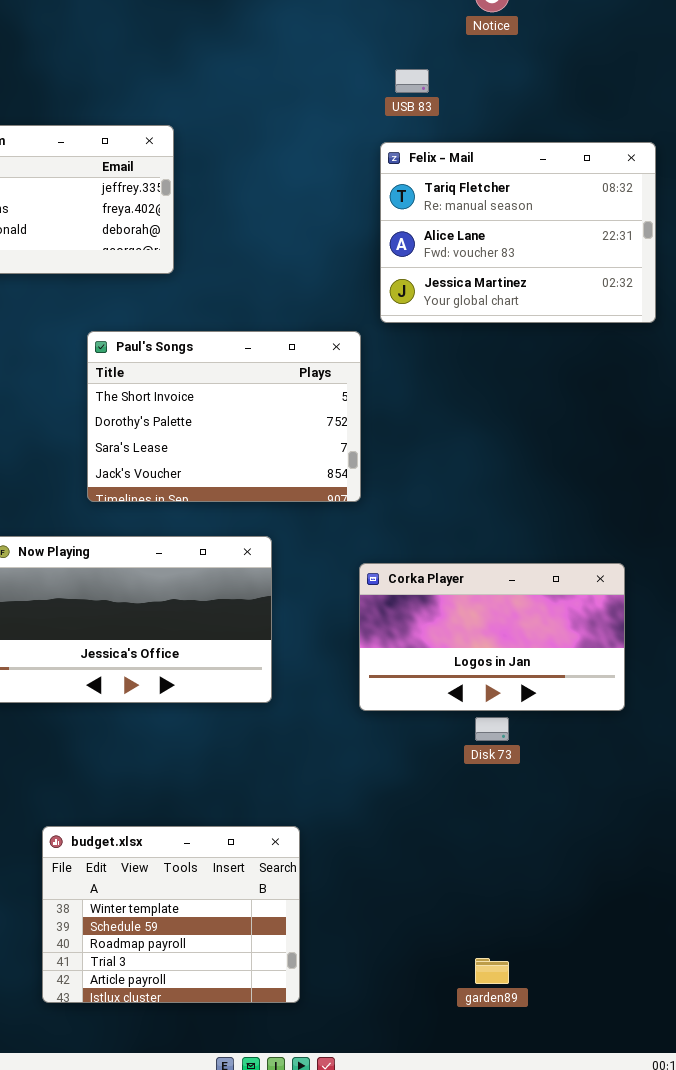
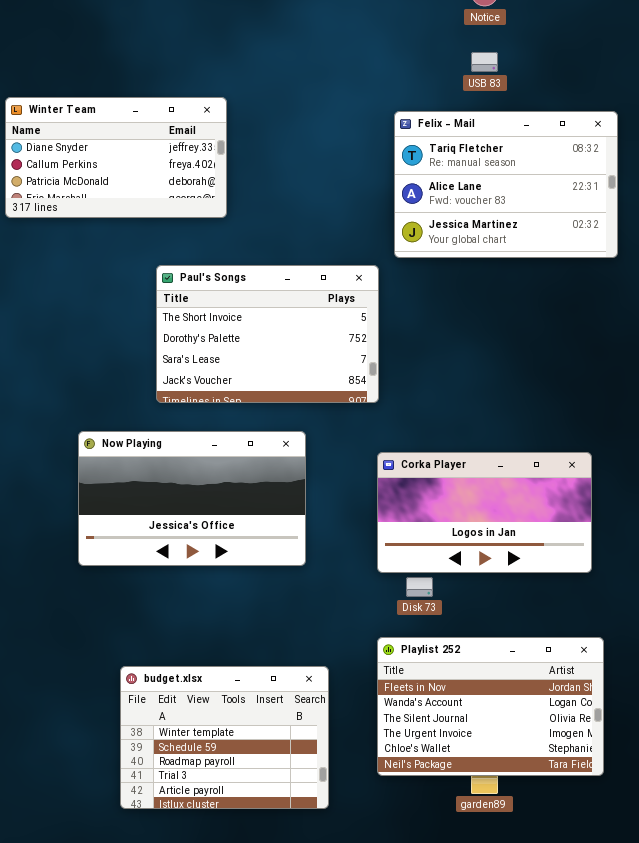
USB 83: [395,69,429,93] -> [471,52,498,72], moved
Disk 73: [475,717,509,741] -> [406,577,433,597], moved
Playlist 252: none -> [377,637,604,776], opened

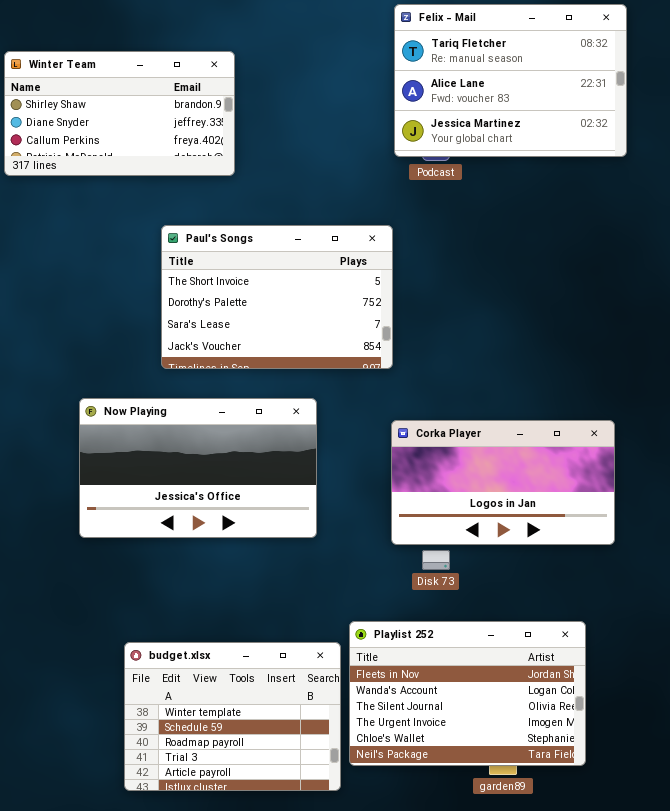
Winter Team: [5,97,227,218] -> [4,51,235,176], scrolled up 1 row
Felix - Mail: [394,111,618,258] -> [394,4,627,157], moved
Playlist 252: [377,637,604,776] -> [349,621,586,766], moved

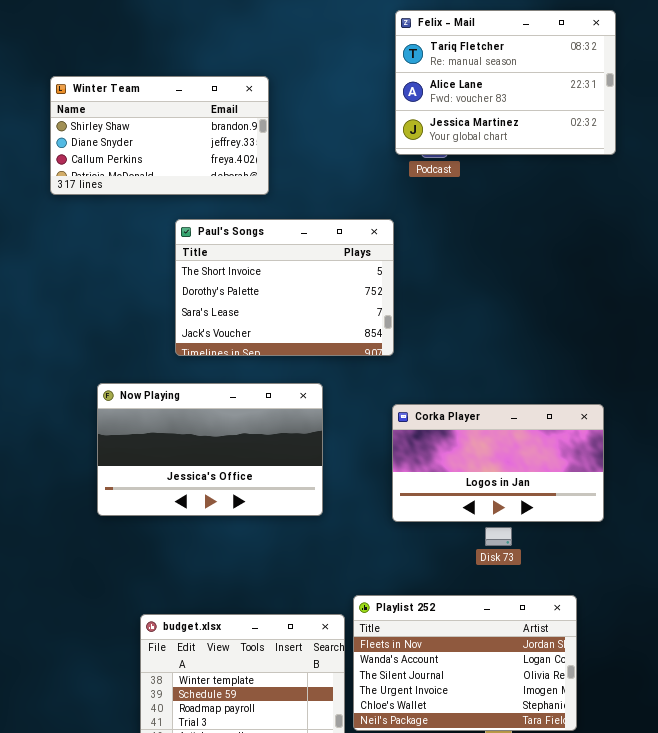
Winter Team: [4,51,235,176] -> [50,76,269,195], moved
Disk 73: [422,550,450,570] -> [485,527,512,546], moved

